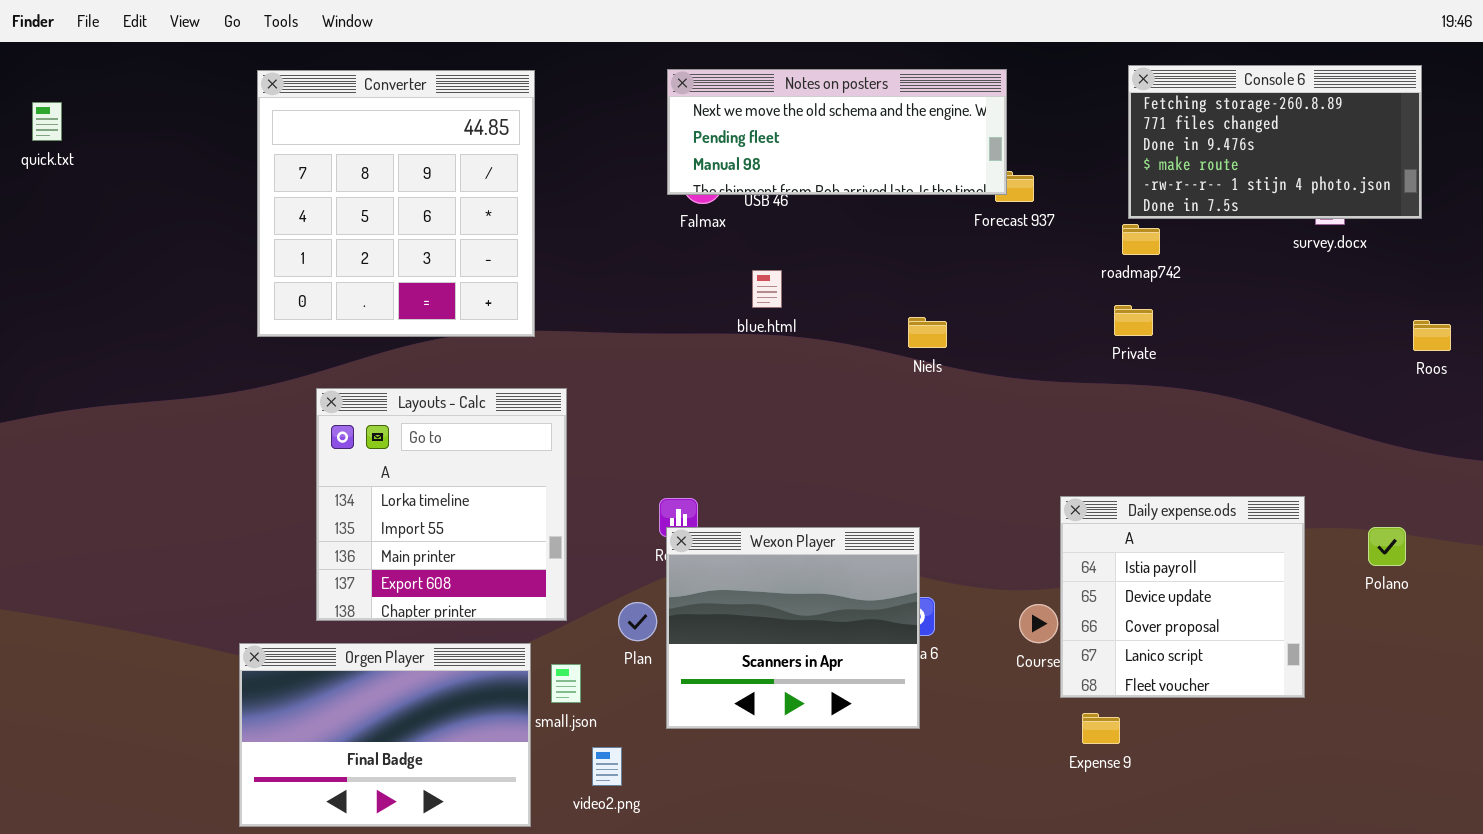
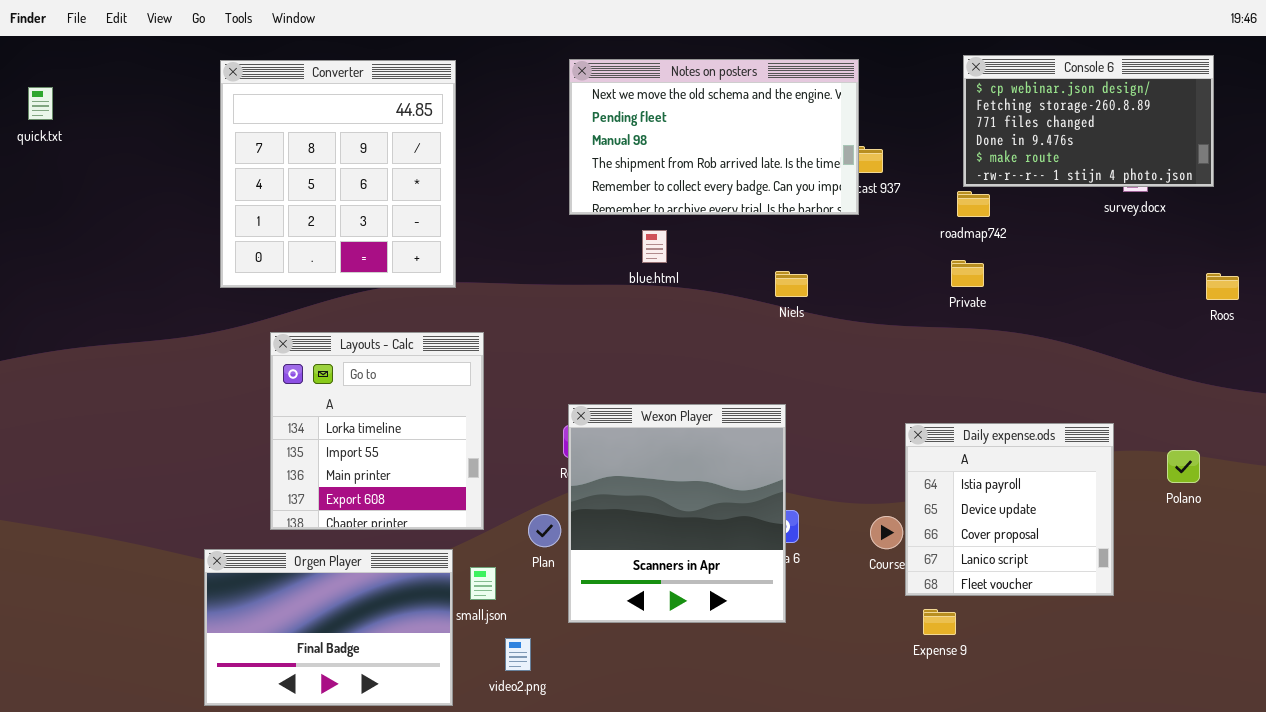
Console 6: [1128,65,1422,219] -> [963,55,1214,187], scrolled up 1 row
Notes on posters: [667,69,1007,195] -> [569,59,859,215], resized
Wexon Player: [666,527,920,729] -> [568,404,786,623], resized

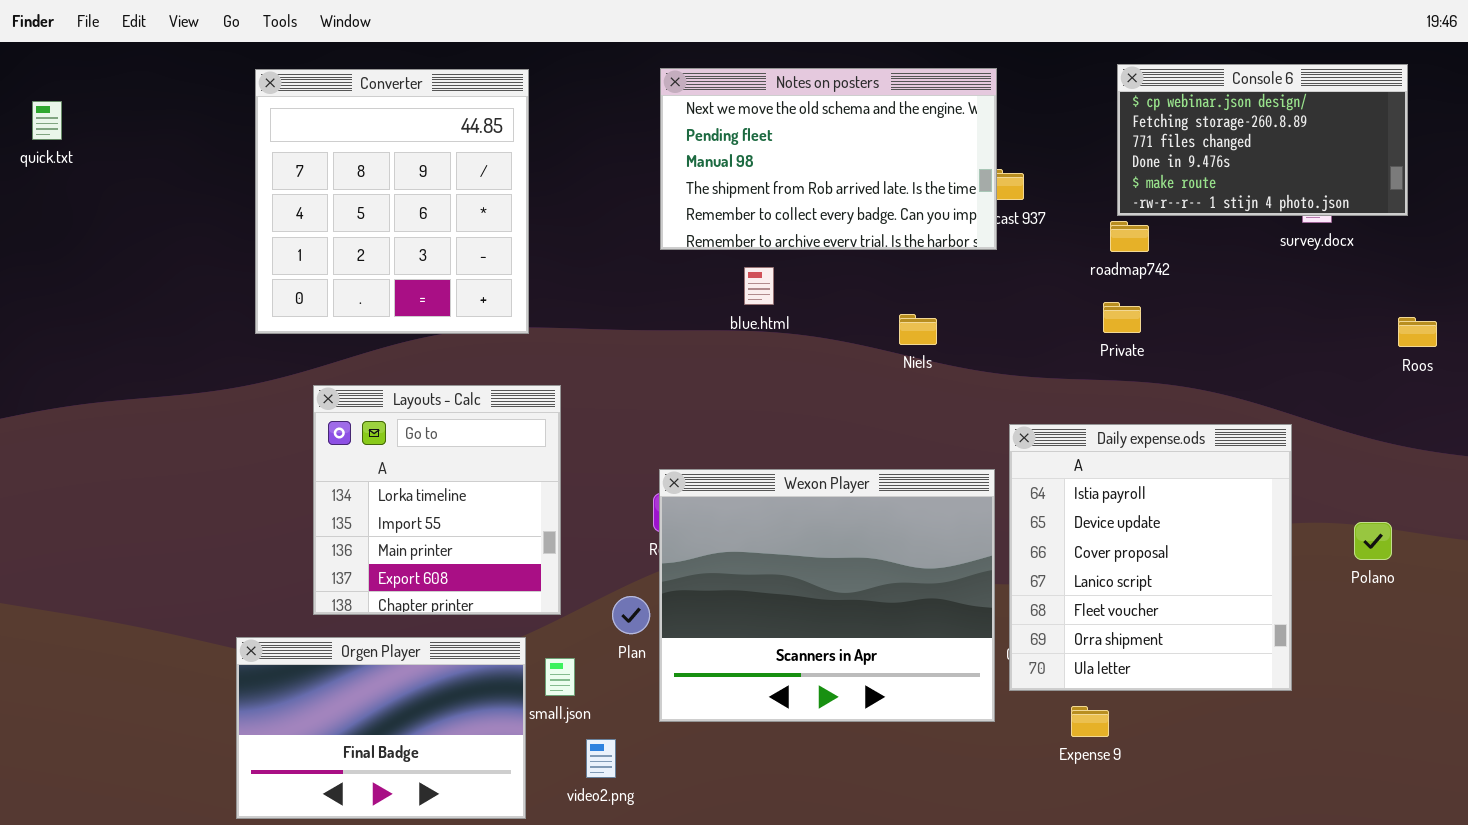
Wexon Player: [568,404,786,623] -> [659,469,995,722], resized
Daily expense.ods: [905,423,1114,596] -> [1009,424,1292,691], resized

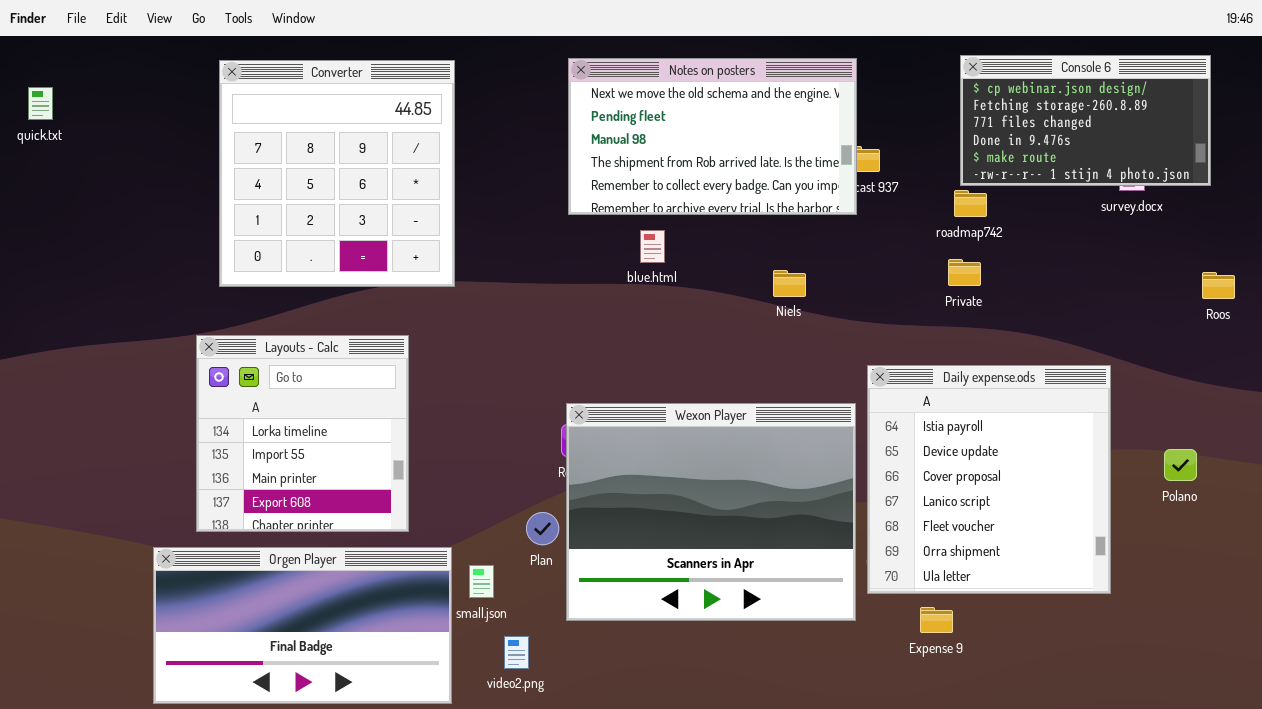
Layouts - Calc: [313,385,561,615] -> [196,335,409,532], moved
Orgen Player: [236,637,526,819] -> [153,547,452,704], resized

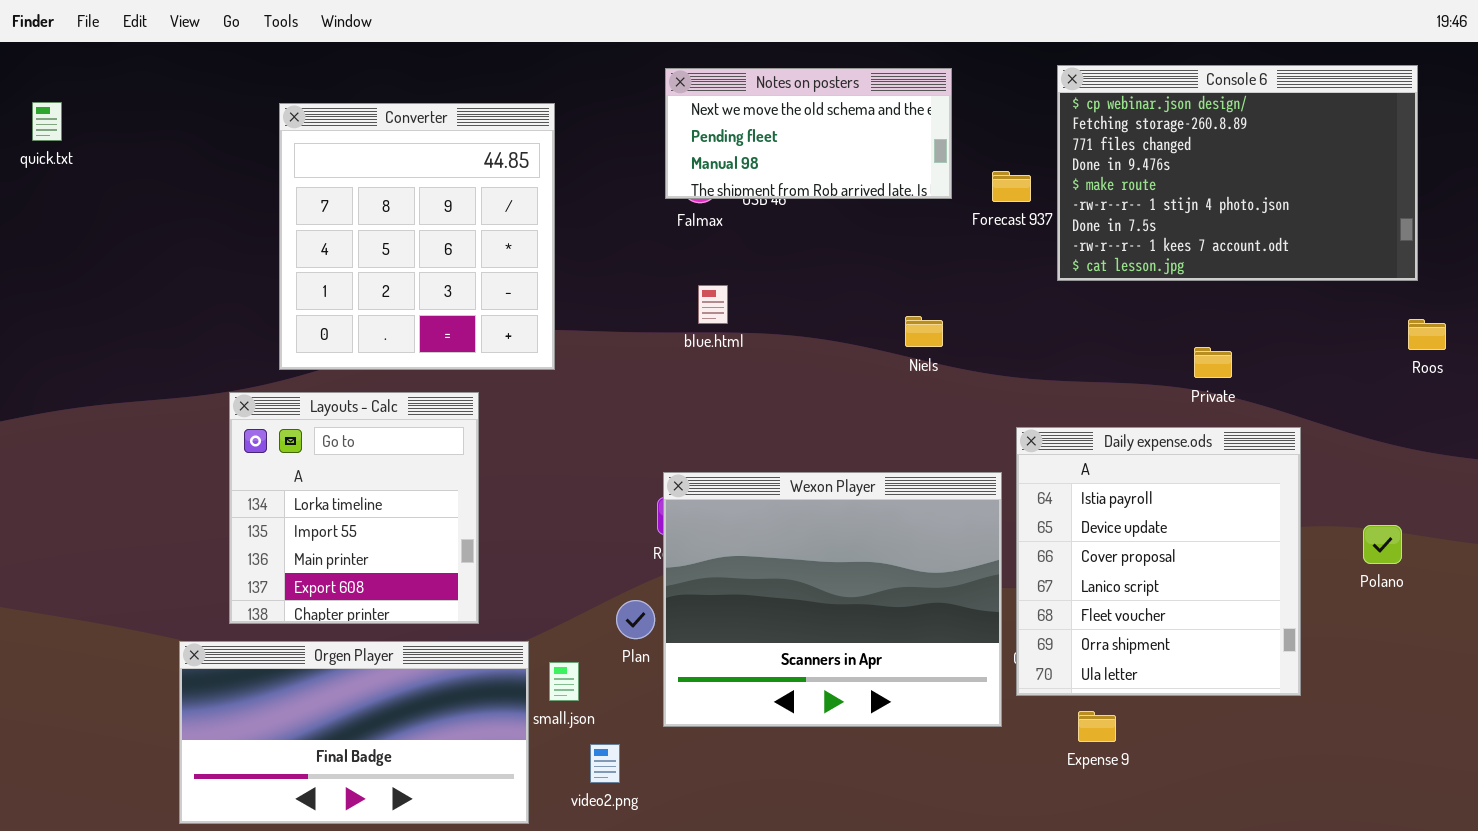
Console 6: [960,55,1211,186] -> [1057,65,1418,281], resized
Notes on posters: [568,58,857,215] -> [665,68,952,199], resized
Converter: [219,60,455,287] -> [279,103,555,370], moved
blue.html: [640,230,665,263] -> [698,285,728,324], moved
Private: [948,259,981,286] -> [1194,347,1232,378], moved

